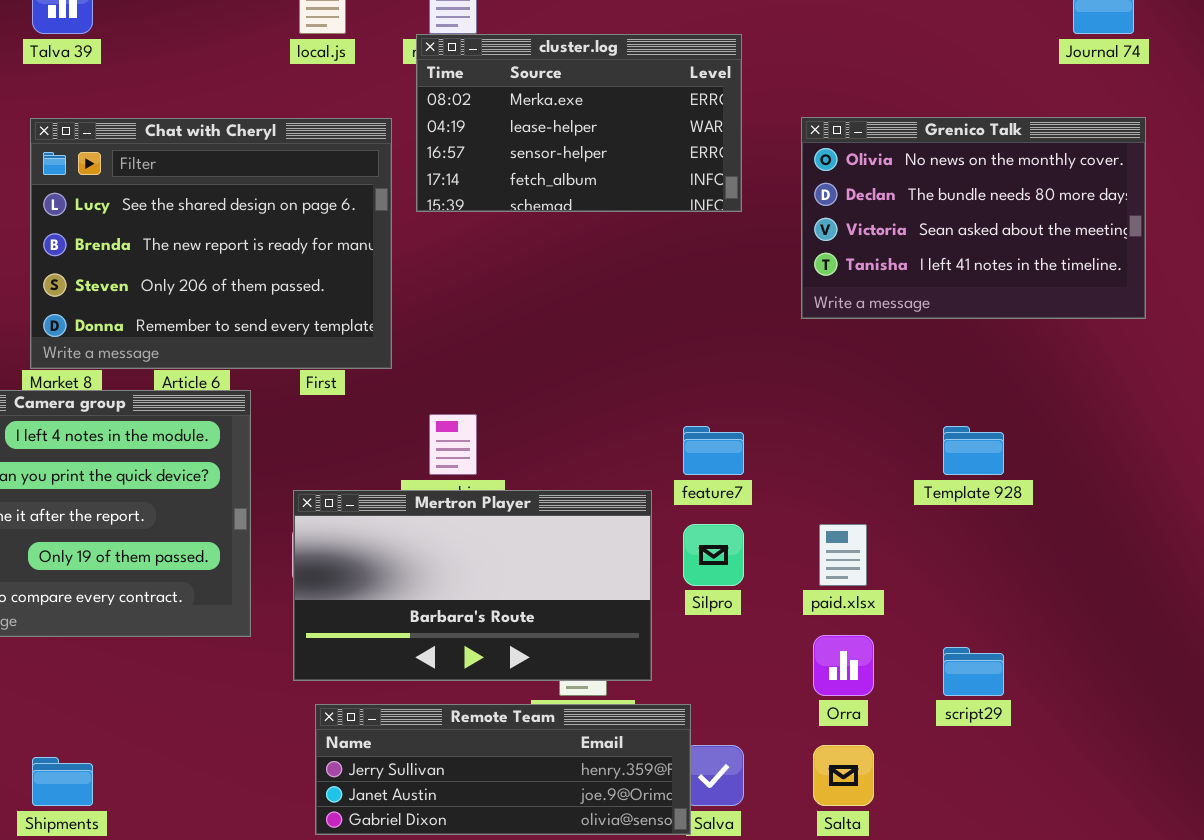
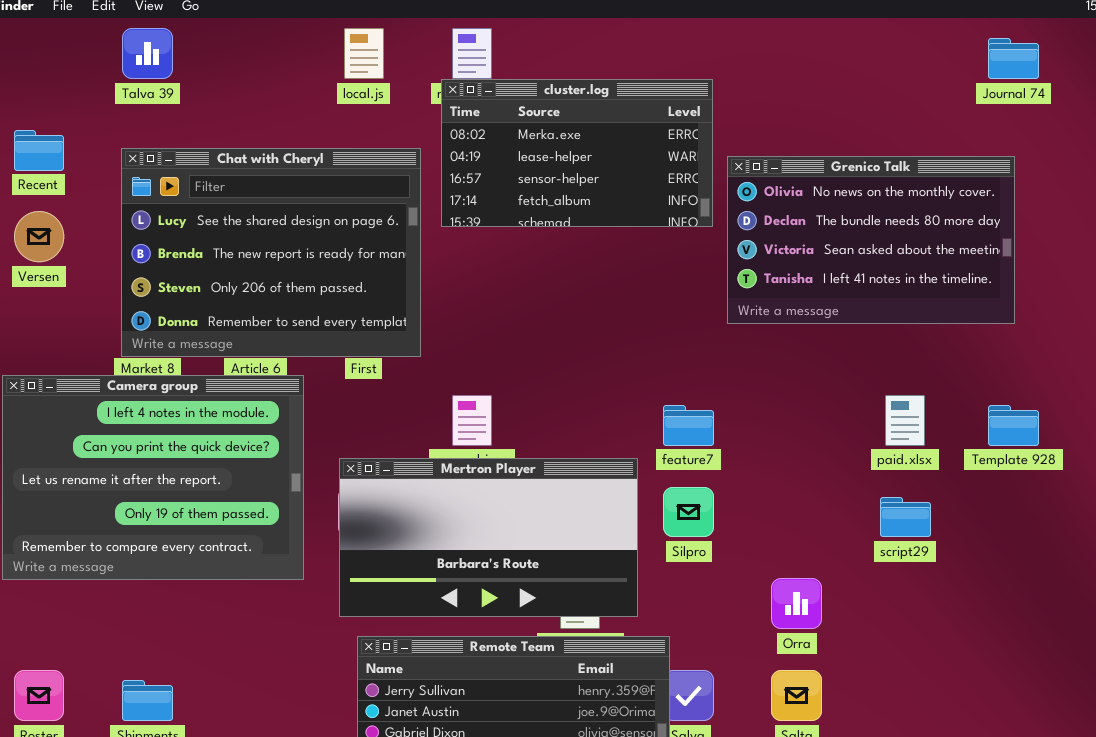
Grenico Talk: [801,117,1146,319] -> [727,156,1015,324], moved
Template 928: [943,426,1004,475] -> [988,405,1039,446], moved
paid.xlsx: [819,524,867,586] -> [885,395,925,446], moved
script29: [943,647,1004,696] -> [880,497,931,537], moved

